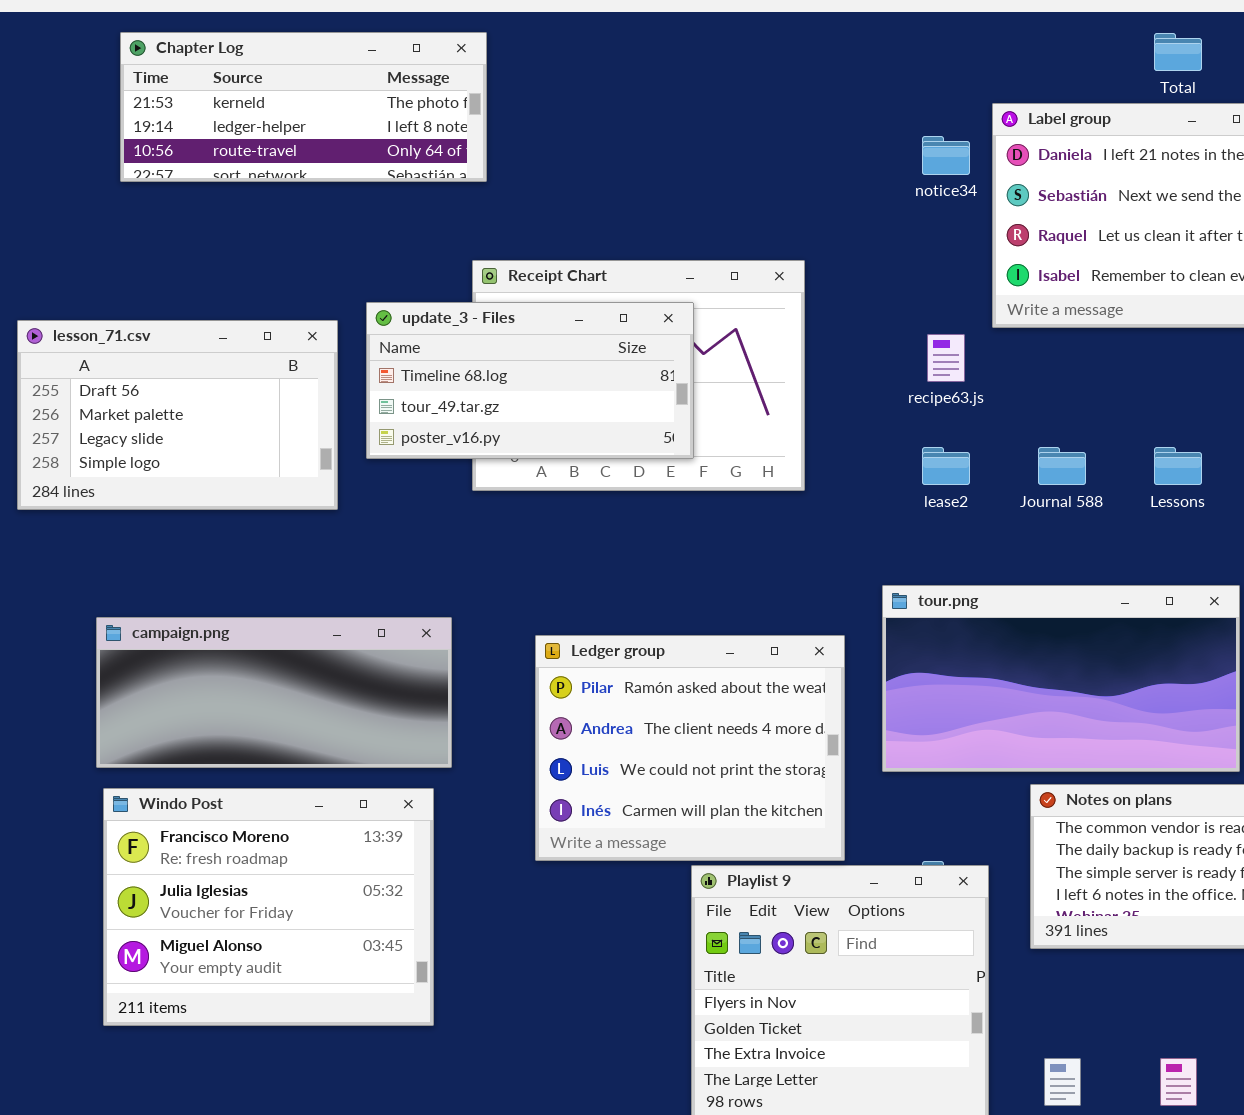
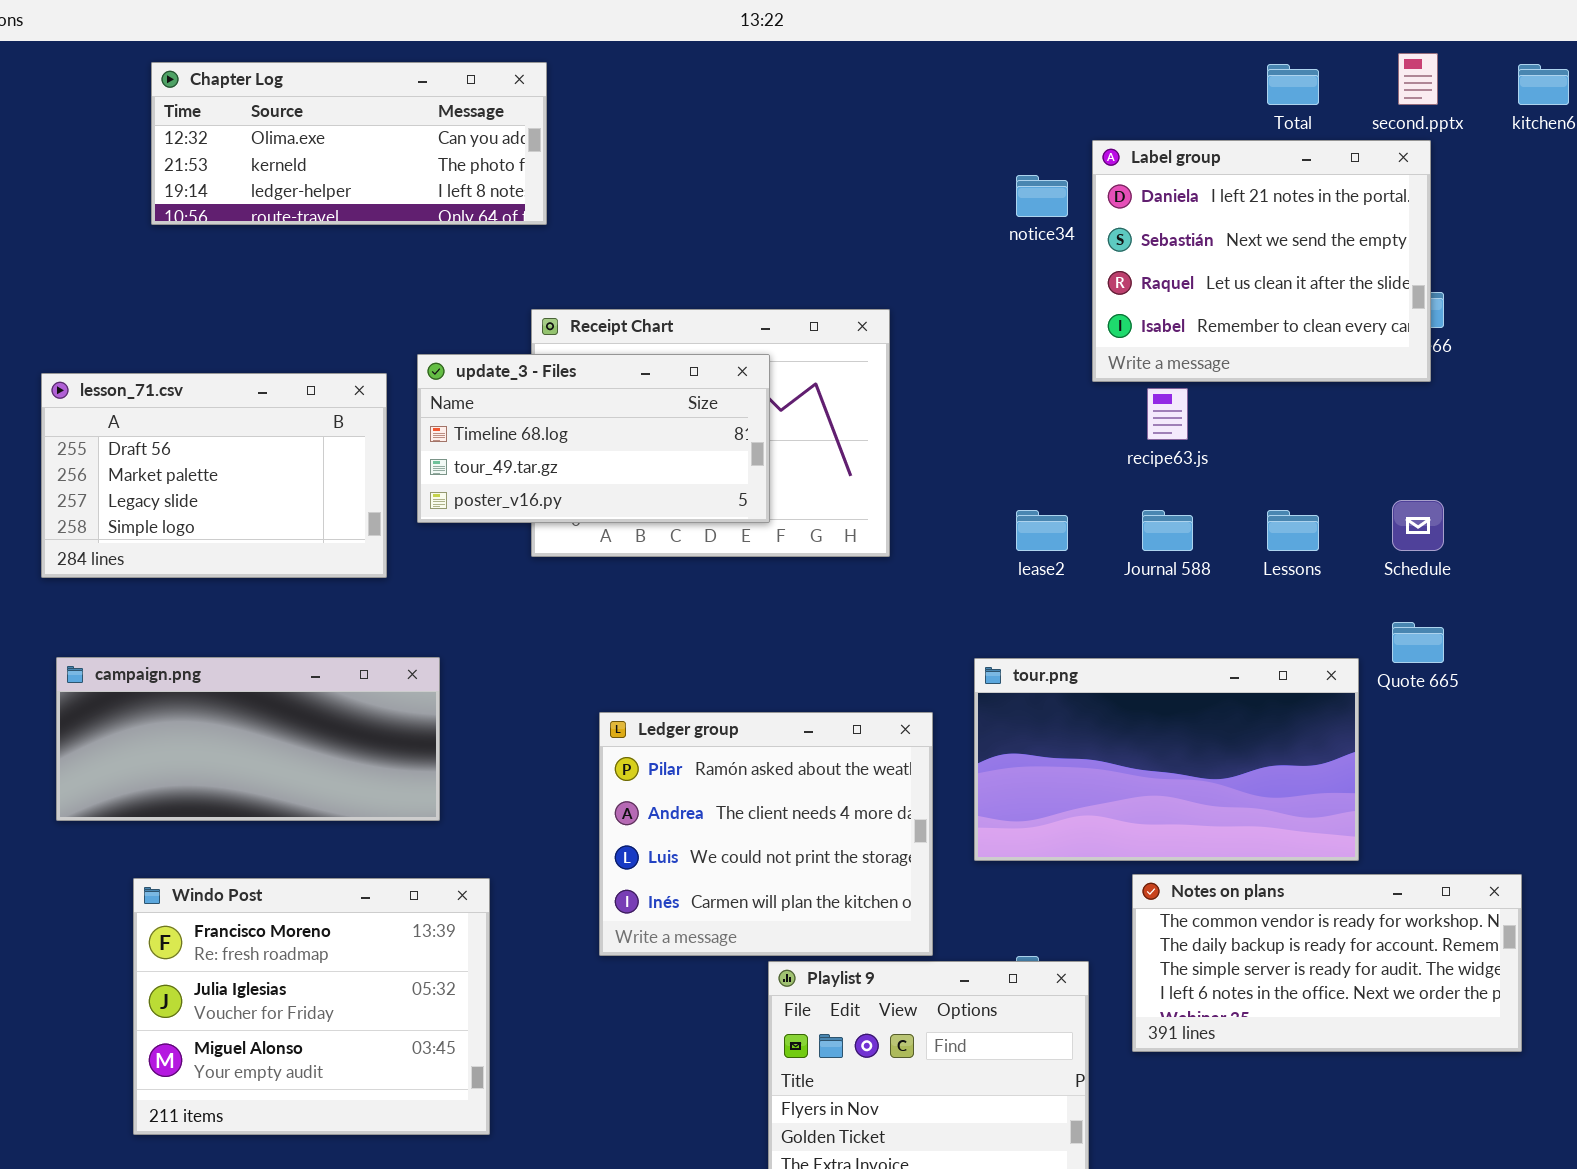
Chapter Log: [120,32,487,182] -> [151,62,547,225], scrolled up 1 row
recipe63.js: [927,334,965,382] -> [1147,388,1188,440], moved
campaign.png: [96,617,452,768] -> [56,657,440,821], moved

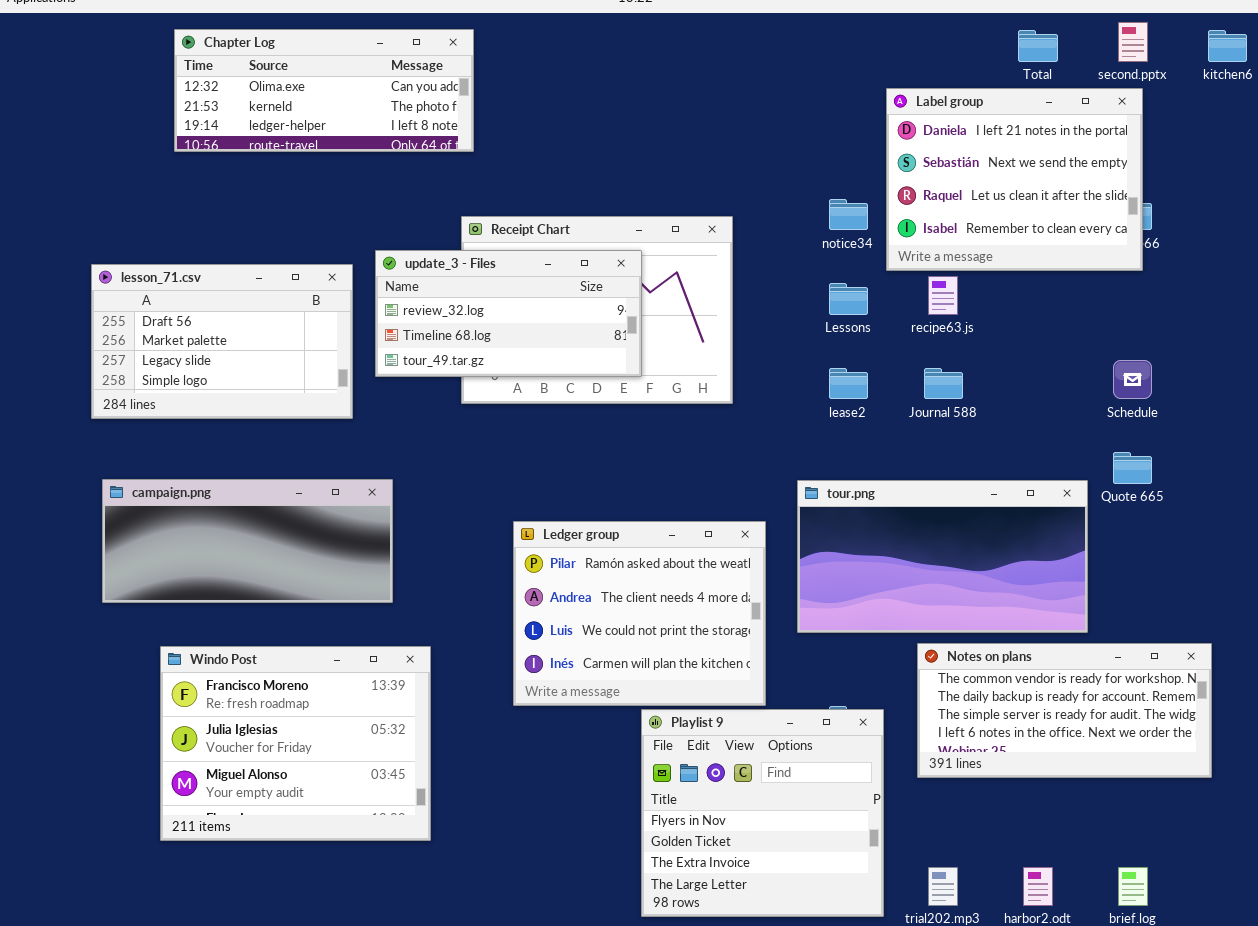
notice34: [1016,175,1068,217] -> [829,199,868,230], moved
update_3 - Files: [417,354,770,523] -> [375,250,642,377], scrolled up 1 row
Lessons: [1267,510,1319,551] -> [829,283,868,315], moved

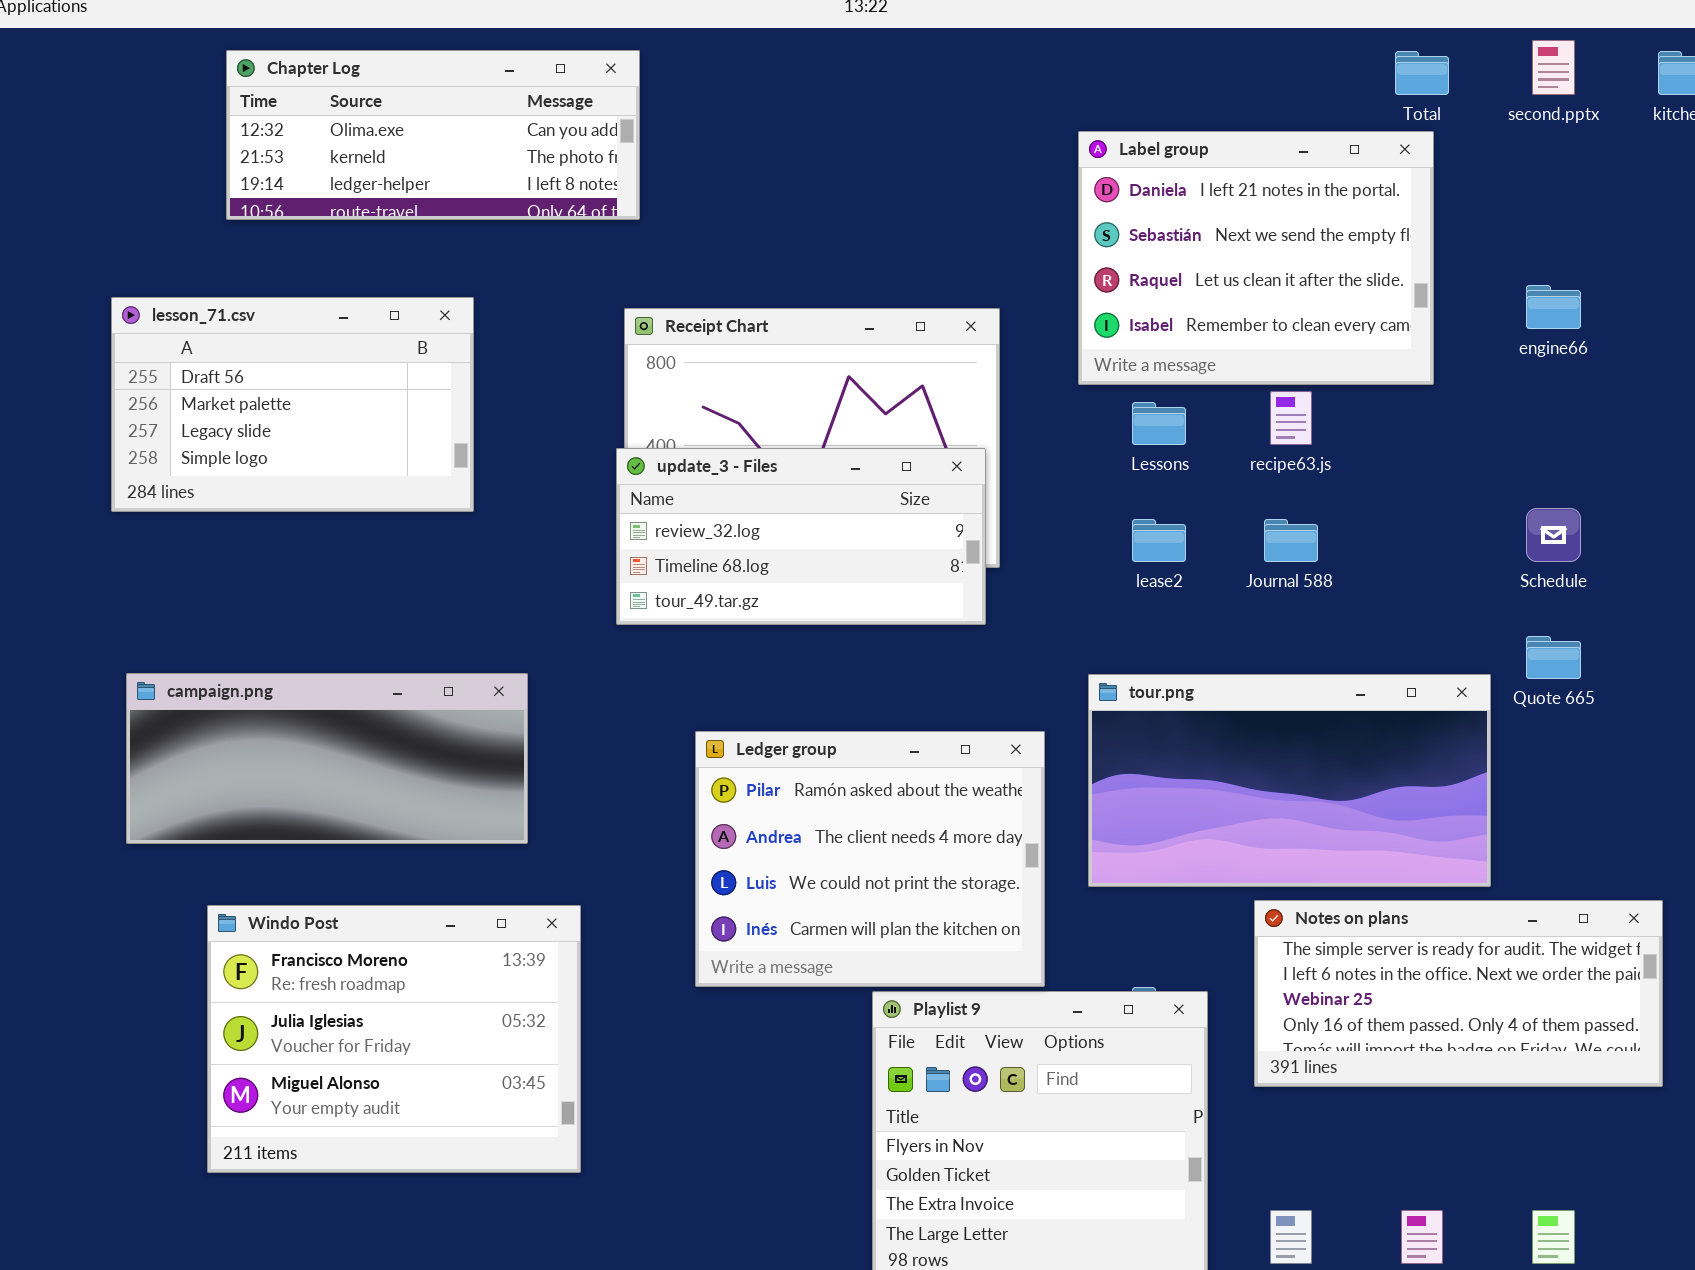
Label group: [886,88,1143,271] -> [1078,131,1434,385], moved
update_3 - Files: [375,250,642,377] -> [616,448,986,625], moved
lesson_71.csv: [91,264,353,419] -> [111,297,474,512], moved
Notes on plans: [917,643,1212,778] -> [1254,900,1663,1087], scrolled down 2 rows

